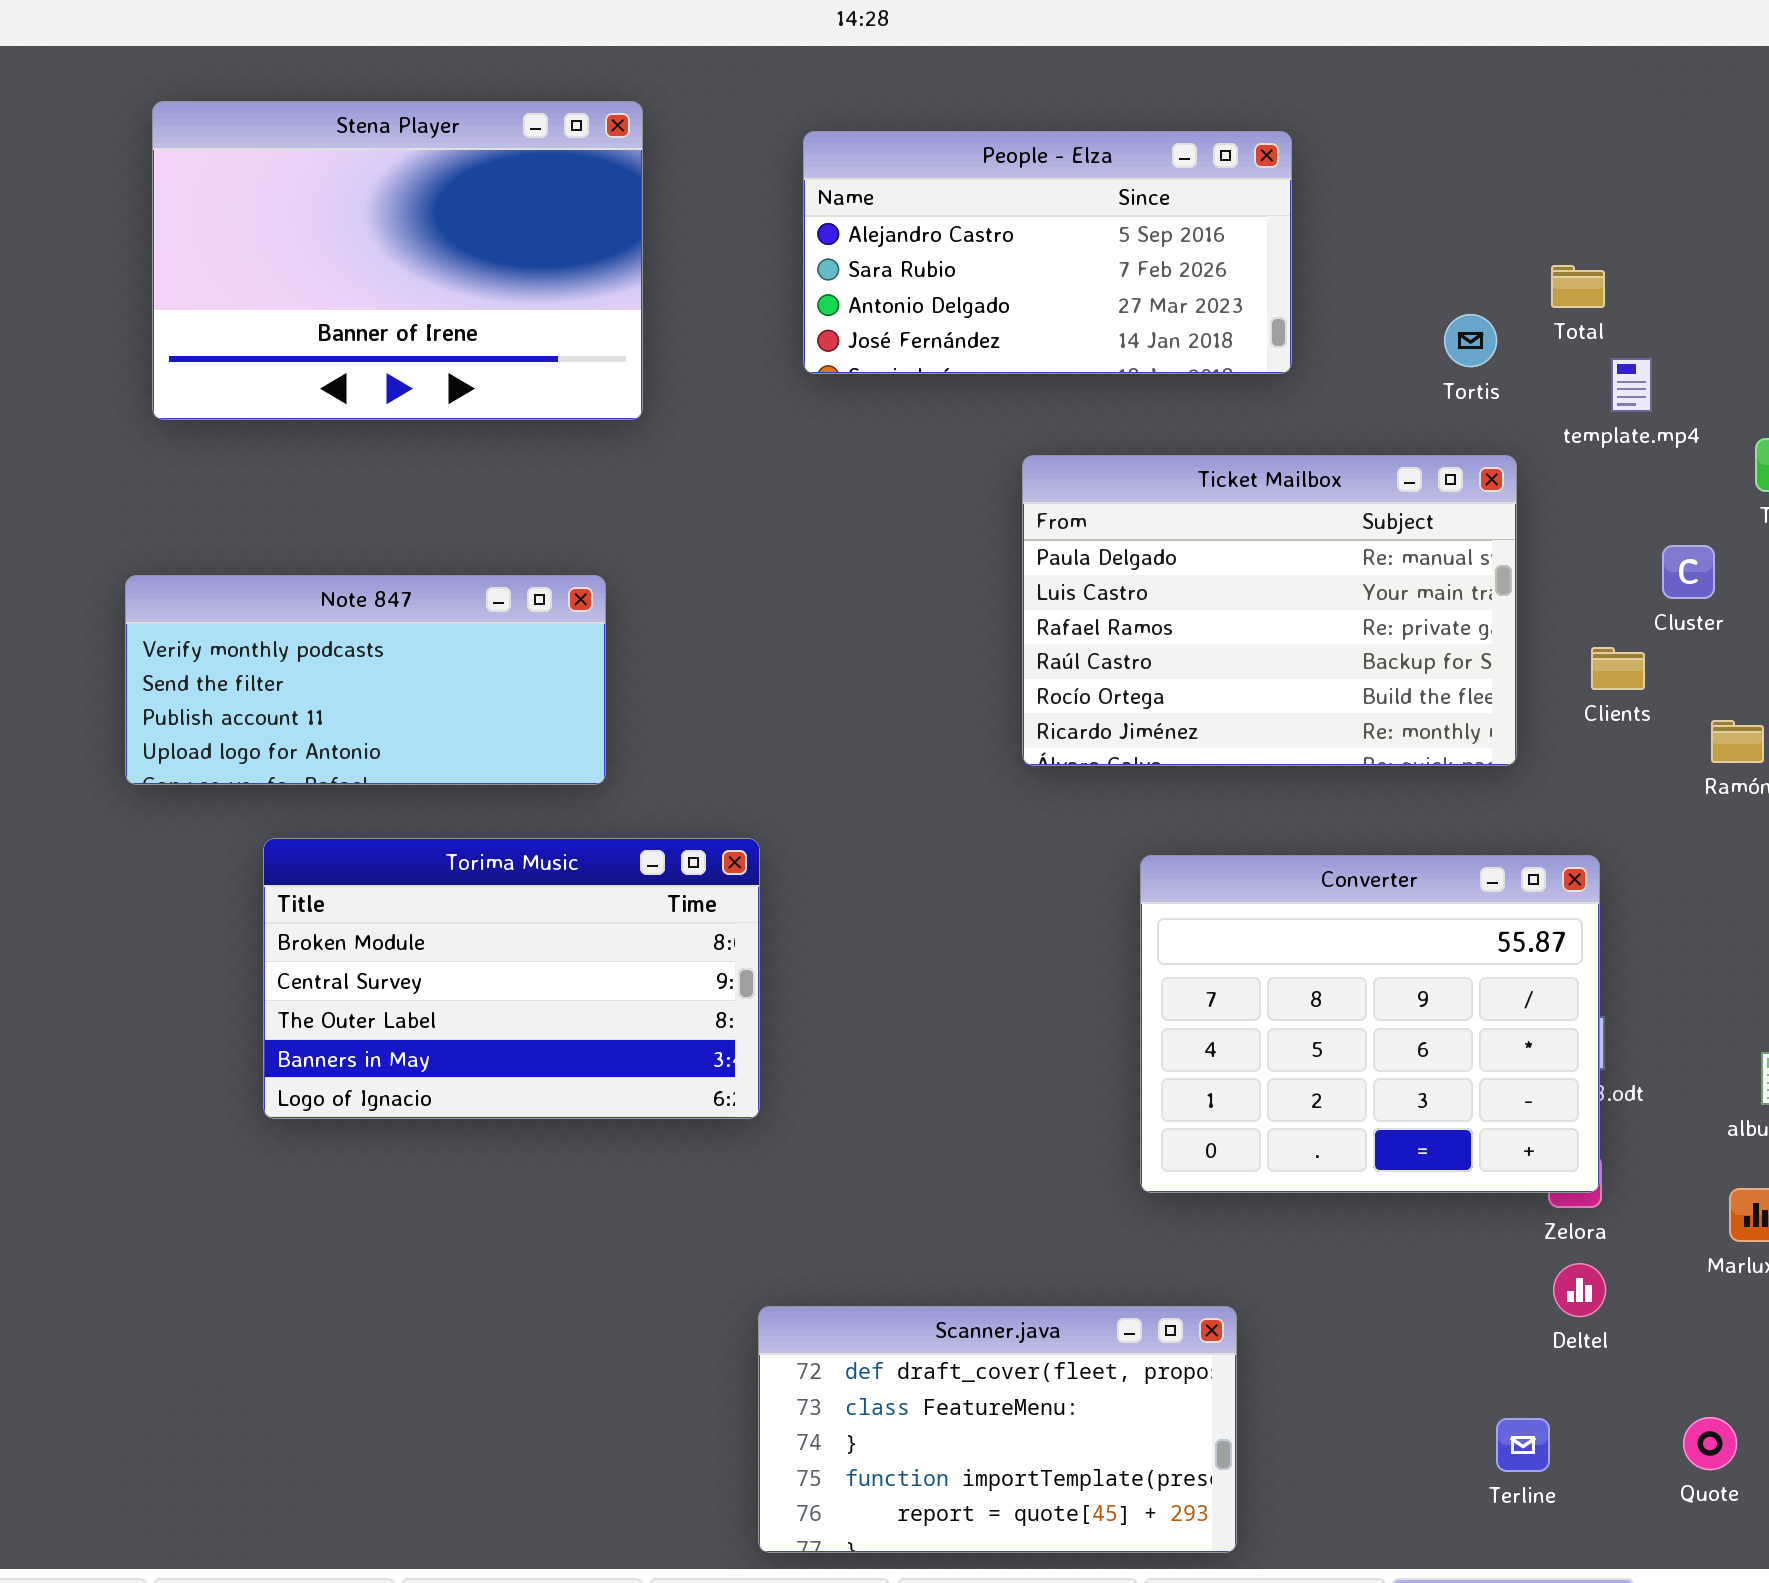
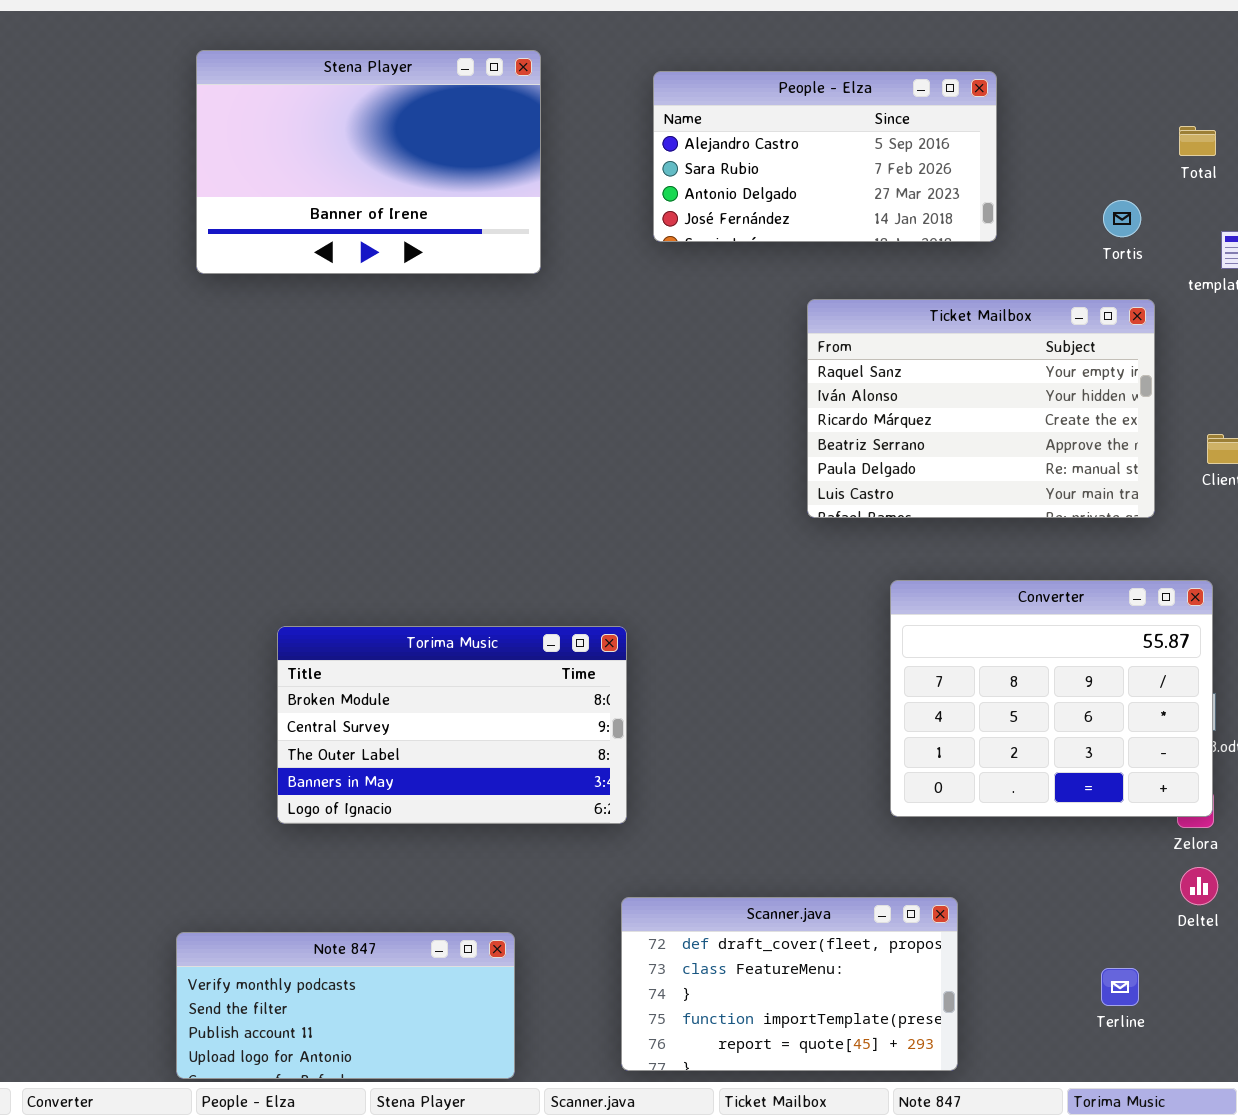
Total: [1551,265,1605,308] -> [1179,126,1216,156], moved
Ticket Mailbox: [1022,455,1517,766] -> [807,299,1155,518], scrolled up 4 rows
Note 847: [125,575,606,785] -> [176,932,515,1079], moved
Torima Music: [263,838,760,1119] -> [277,626,627,824], moved
Terline: [1496,1418,1550,1472] -> [1101,968,1139,1006], moved

